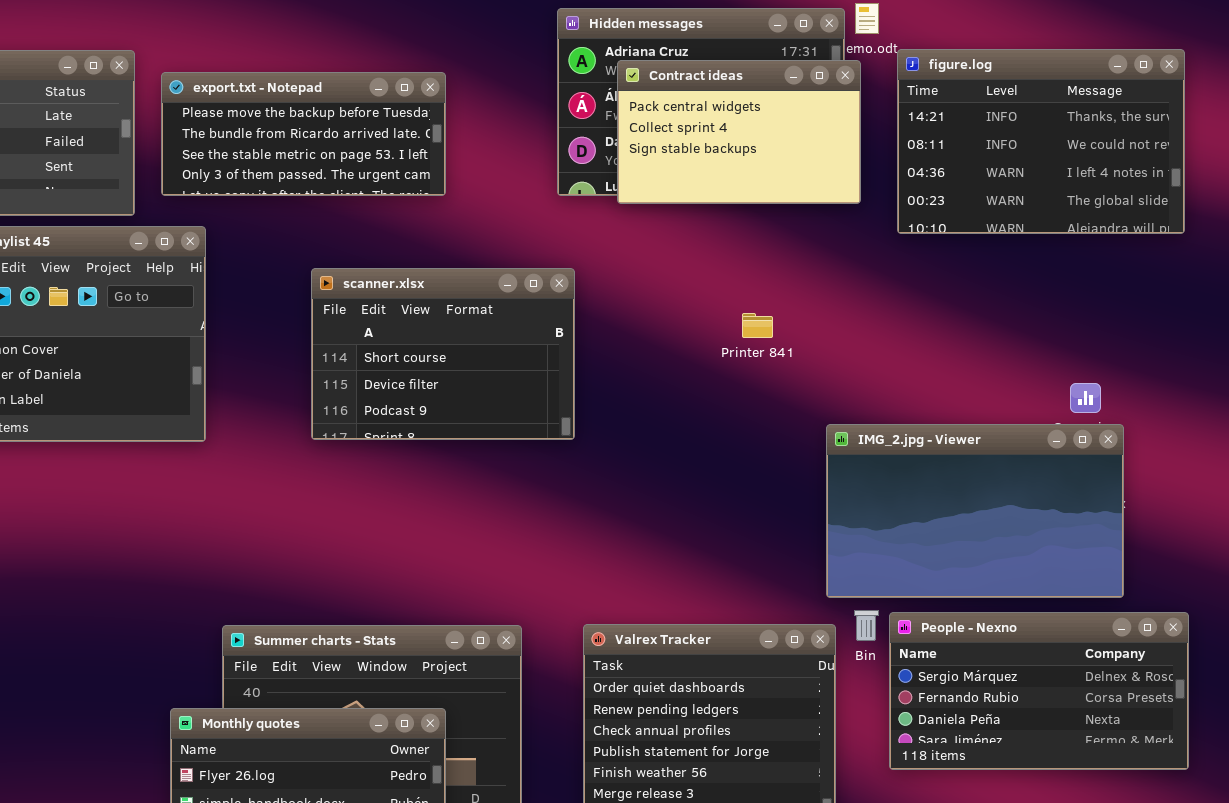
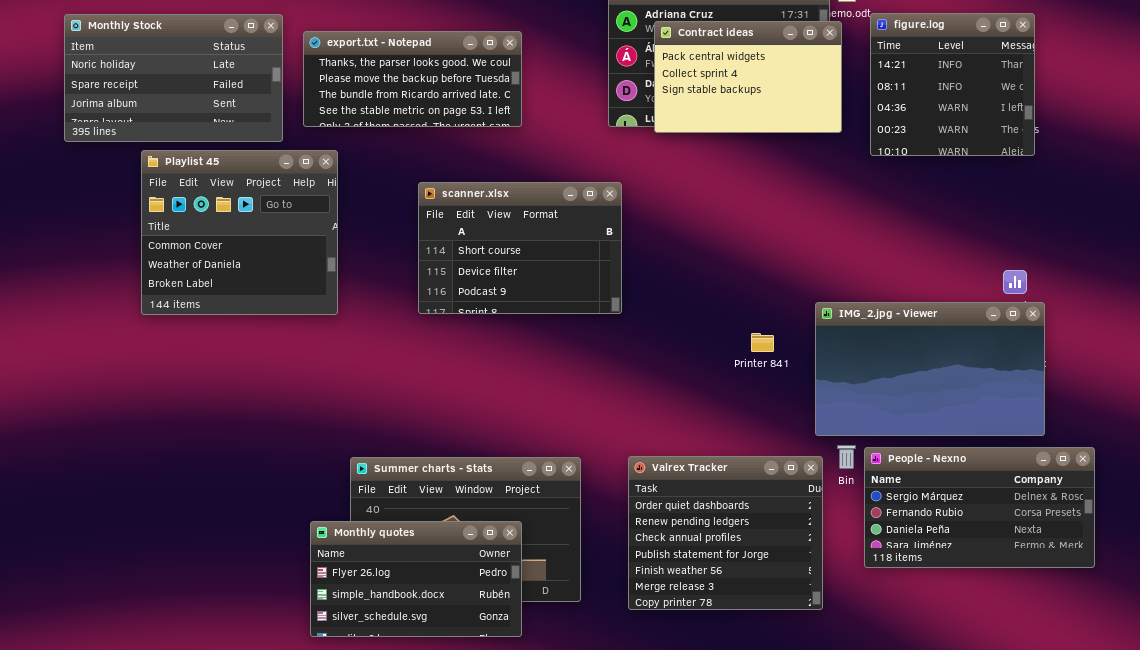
figure.log: [897,49,1185,234] -> [870,13,1035,156], resized
export.txt - Notepad: [161,72,446,196] -> [303,31,522,127], scrolled up 1 row
Printer 841: [742,313,773,338] -> [751,333,774,352], moved

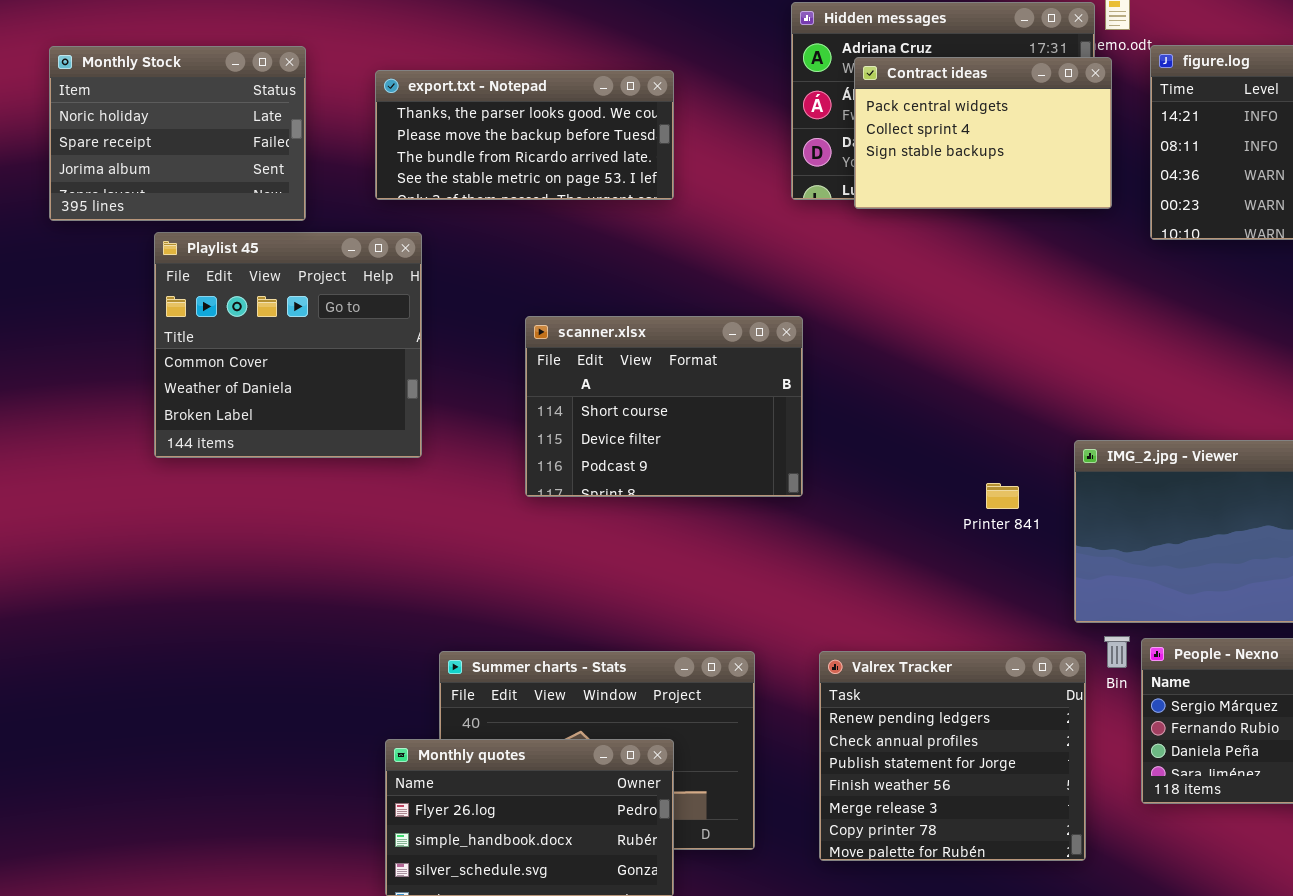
Monthly Stock: [64,14,283,142] -> [49,46,306,221], resized
scanner.xlsx: [418,182,622,314] -> [525,316,803,497], moved
Valrex Tracker: [628,456,823,610] -> [819,651,1086,861], scrolled down 1 row

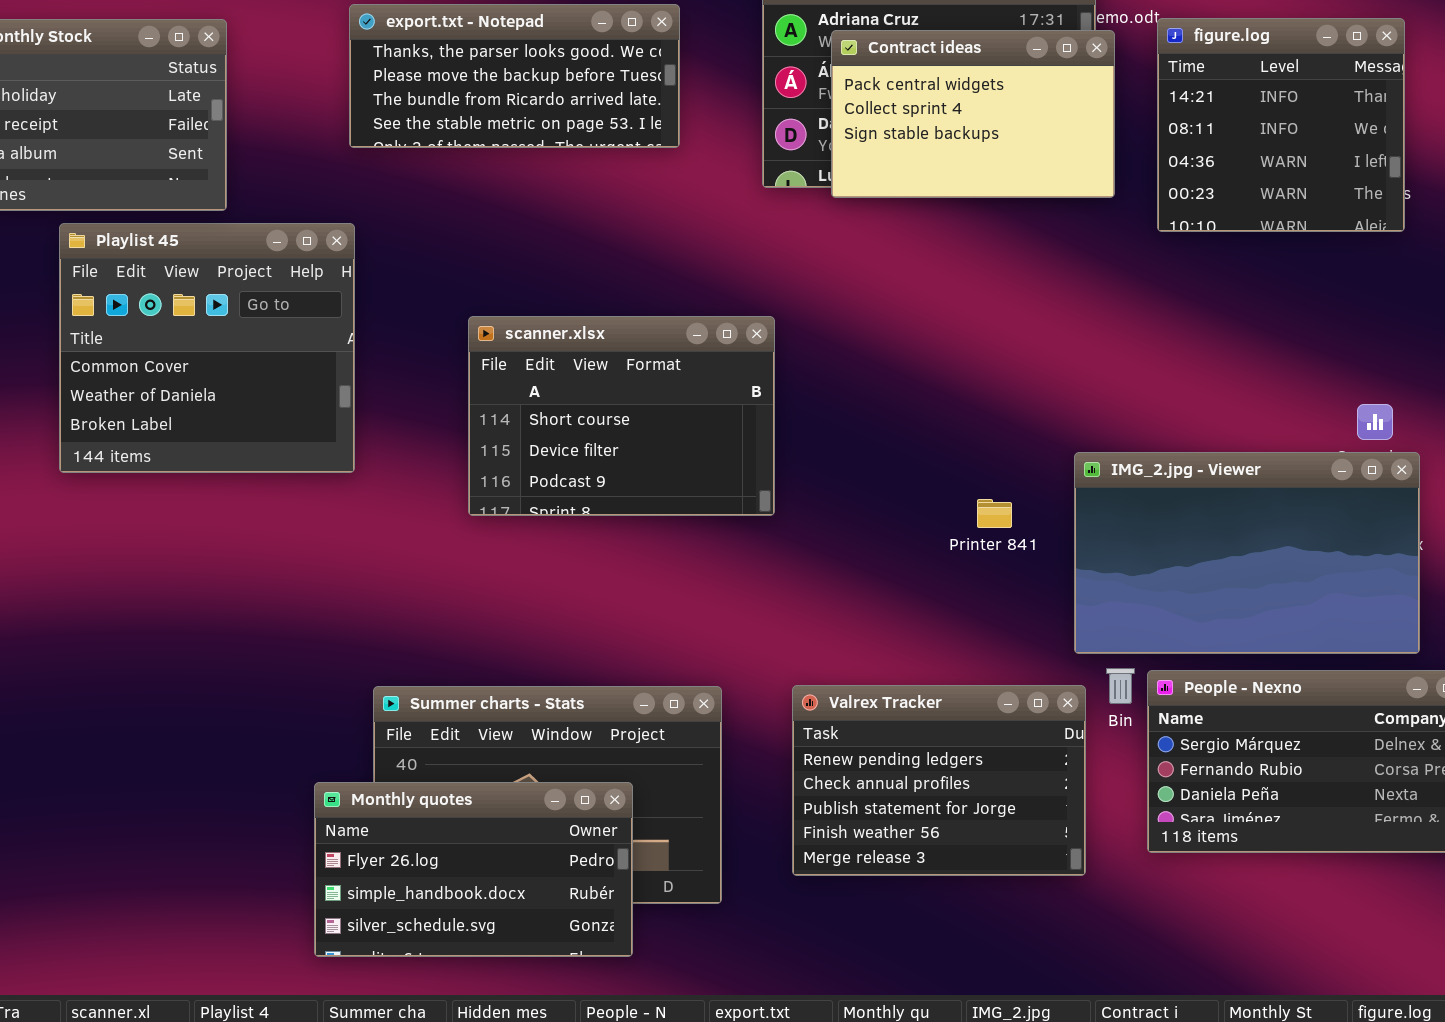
export.txt - Notepad: [375,70,674,200] -> [349,4,680,148], moved
Valrex Tracker: [819,651,1086,861] -> [792,685,1086,876], resized

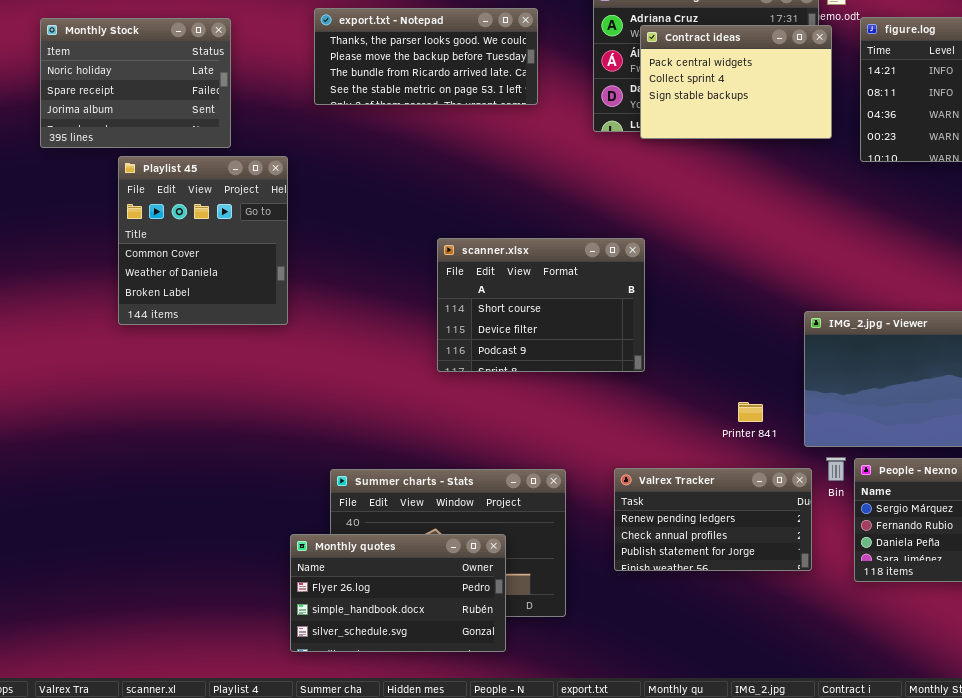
Playlist 45: [59,223,355,473] -> [118,156,288,325], resized
scanner.xlsx: [468,316,775,516] -> [437,238,645,372], moved
Printer 841: [977,499,1012,528] -> [738,402,763,422], moved
Valrex Tracker: [792,685,1086,876] -> [614,468,812,571], resized

